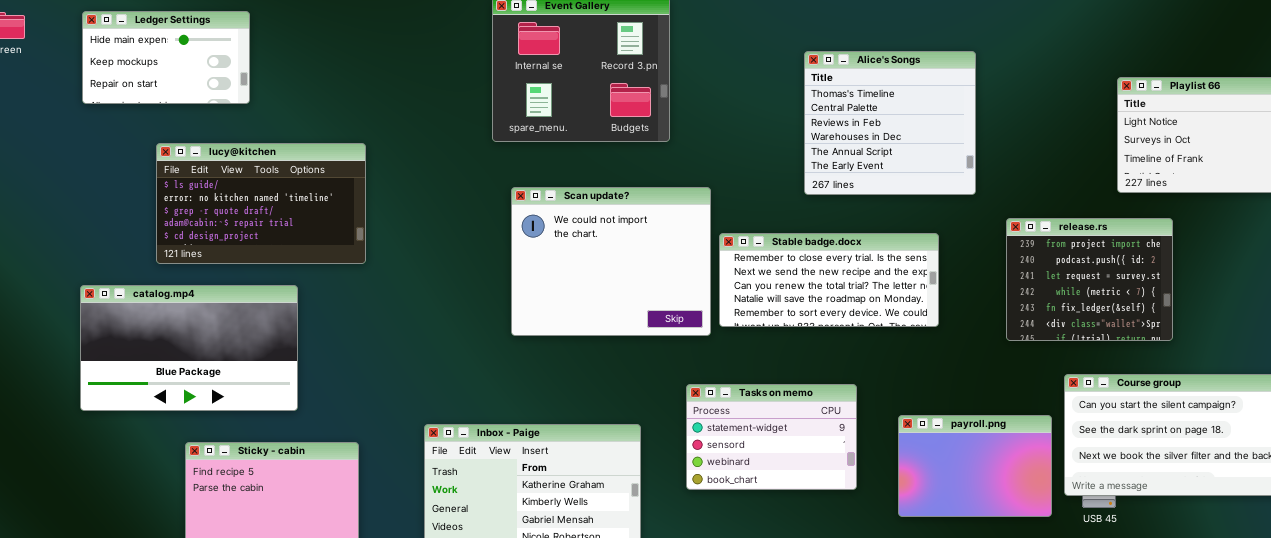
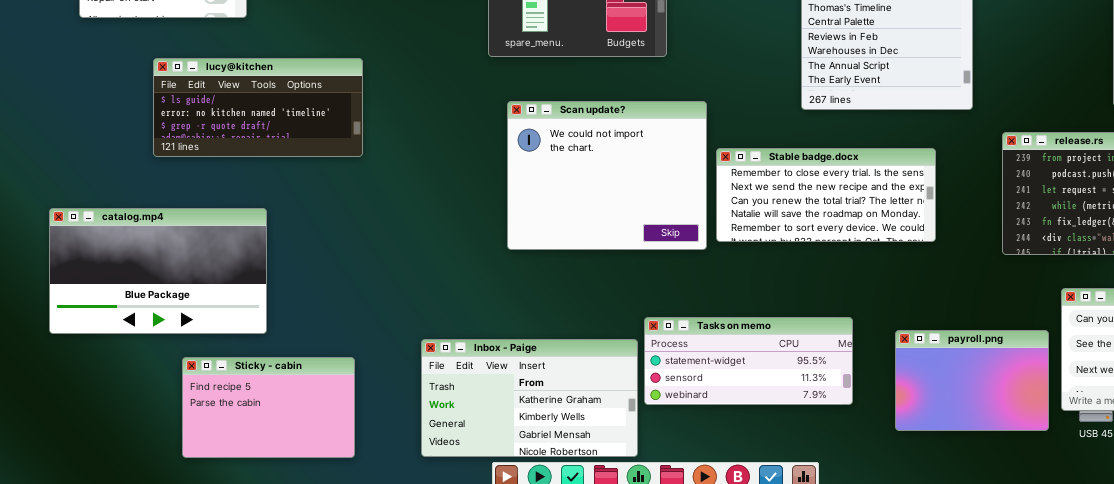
lucy@kitchen: [156,143,366,264] -> [153,58,363,157], resized
catalog.mp4: [80,285,298,411] -> [49,208,267,334], moved
Tasks on memo: [686,384,857,490] -> [644,317,853,405], resized

